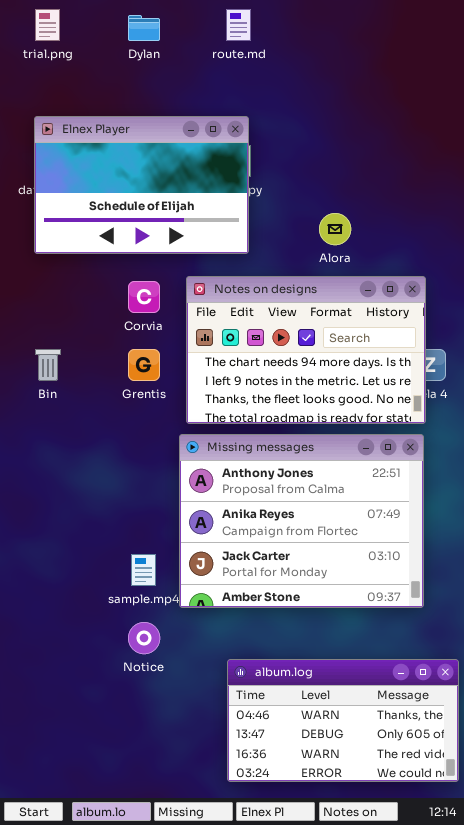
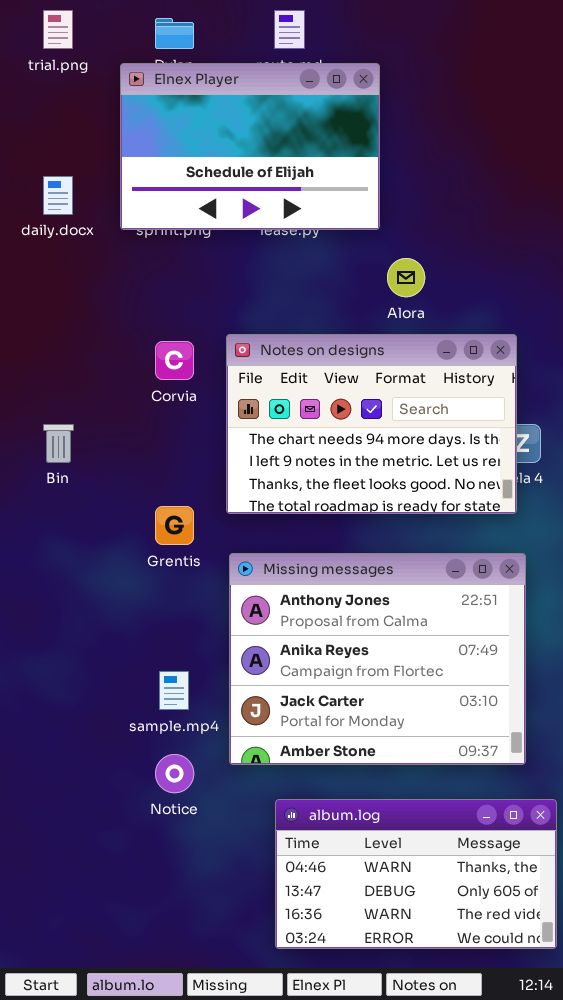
Elnex Player: [34,116,249,254] -> [120,63,380,230], moved
Grentis: [128,349,160,381] -> [155,506,194,545], moved
Missing messages: [179,434,424,608] -> [229,553,526,765], moved

